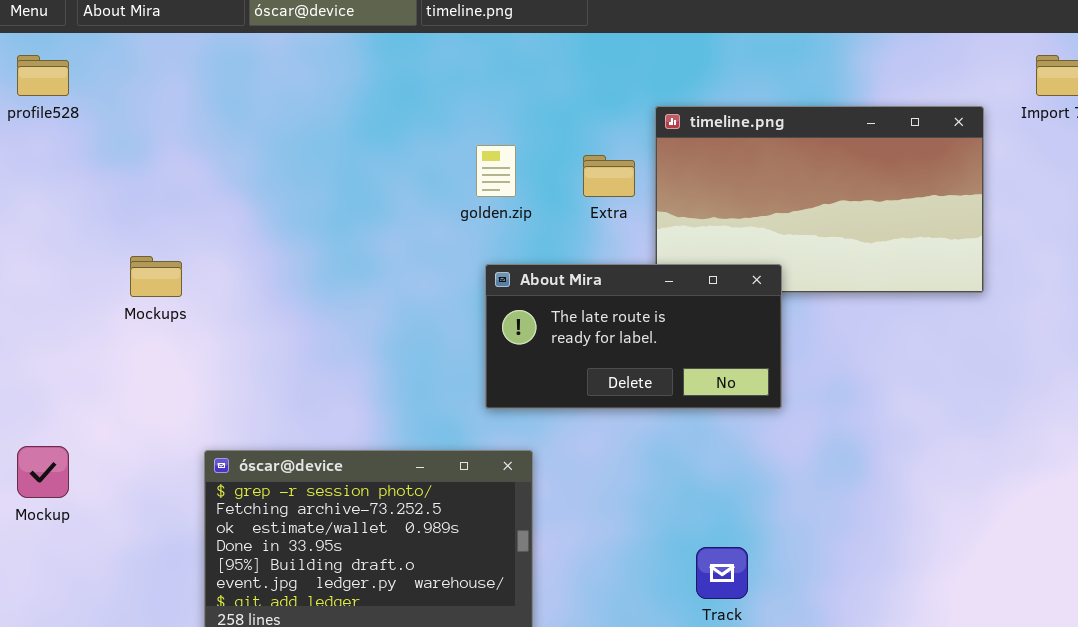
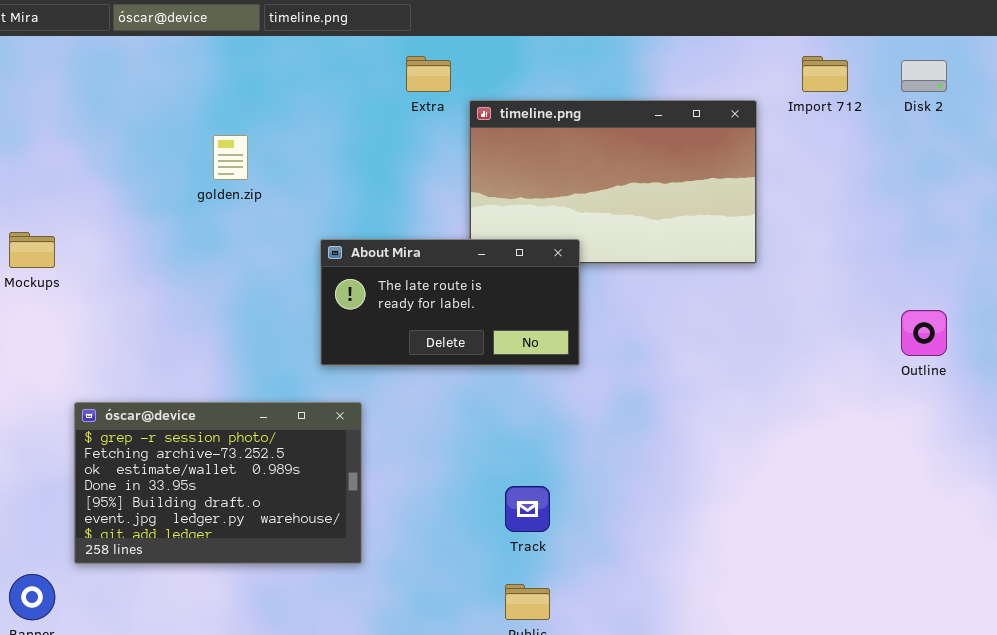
golden.zip: [476,145,516,197] -> [213,135,248,180], moved
Extra: [583,155,635,197] -> [406,56,451,92], moved

